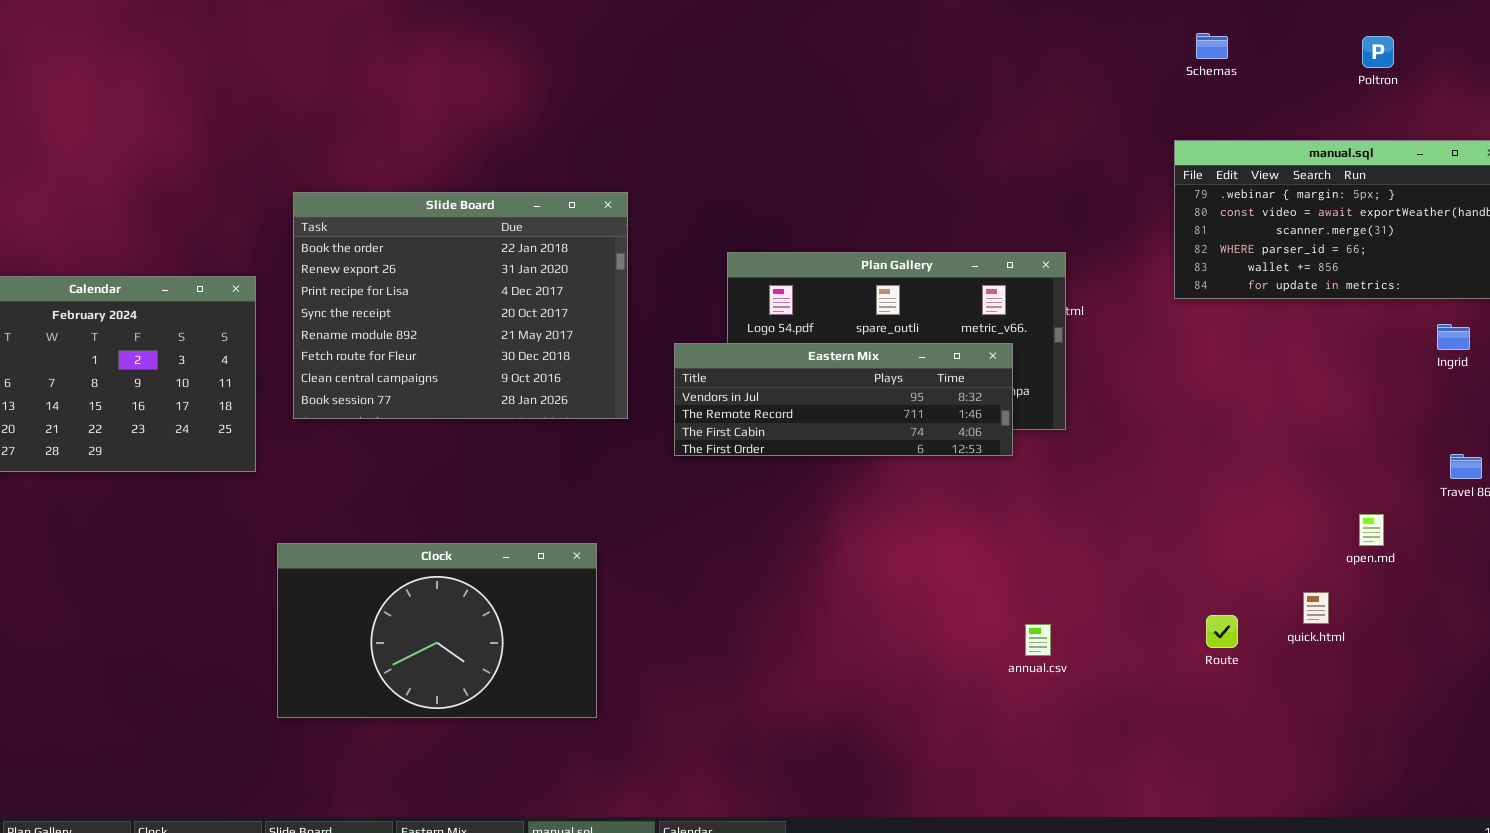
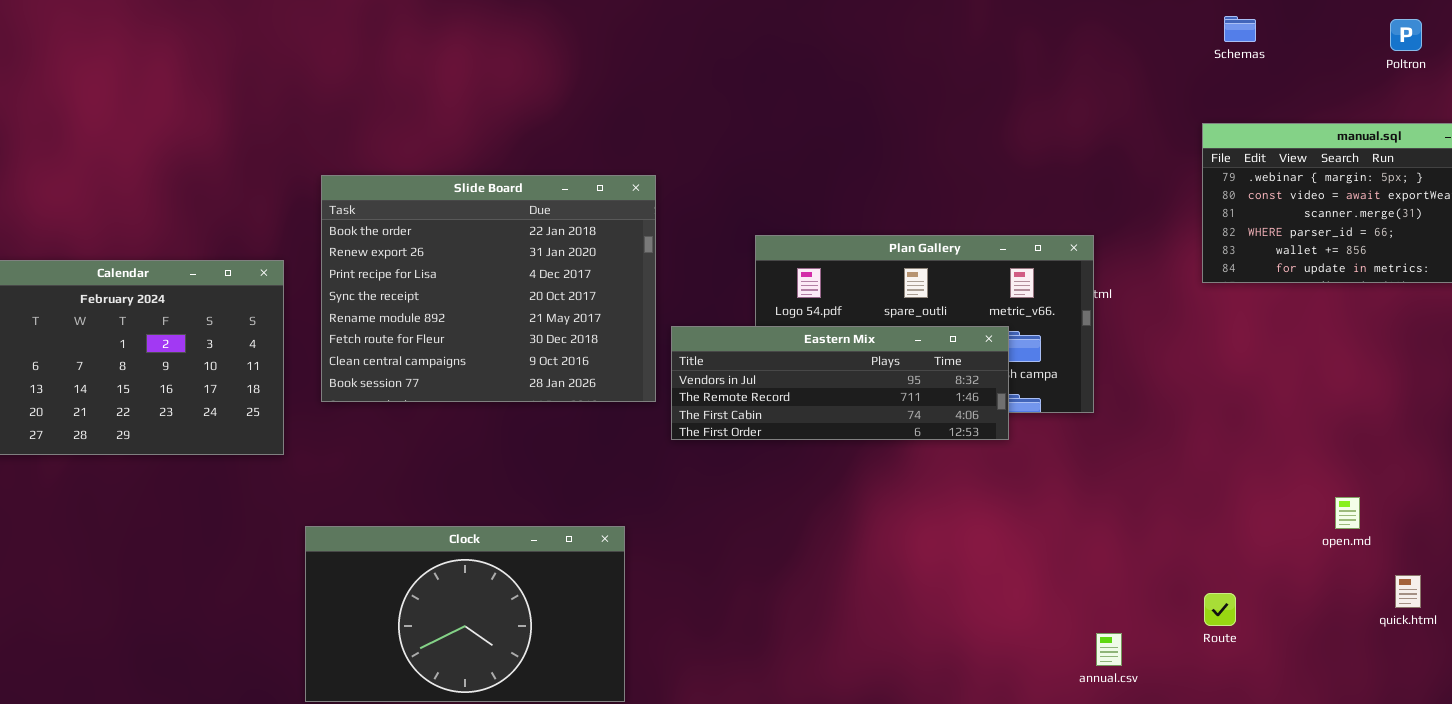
Eastern Mix: [674,343,1013,456] -> [671,326,1009,440], moved
open.md: [1359,514,1384,546] -> [1335,497,1360,529], moved
quick.html: [1303,592,1329,624] -> [1395,575,1421,608], moved
Route: [1206,615,1238,648] -> [1204,593,1236,626], moved
annual.csv: [1025,624,1051,656] -> [1096,633,1122,666], moved

